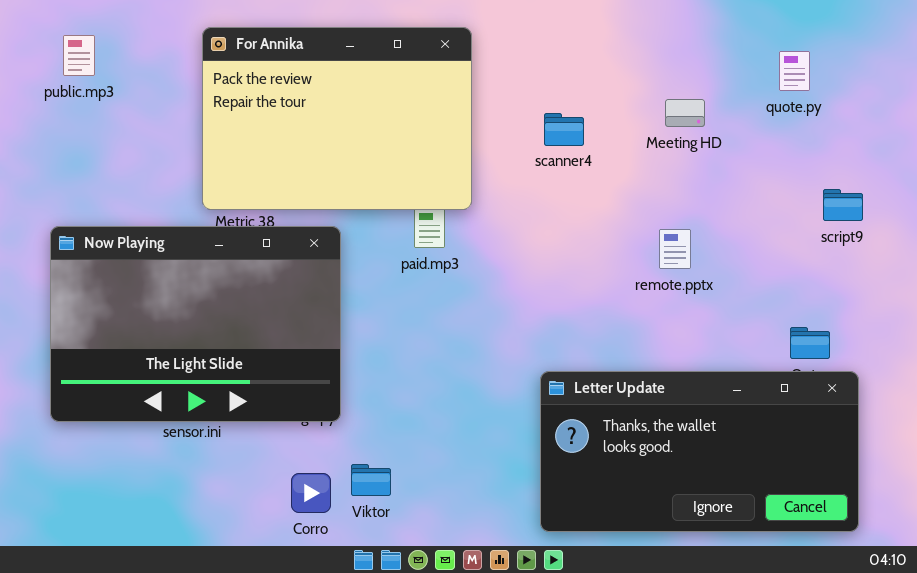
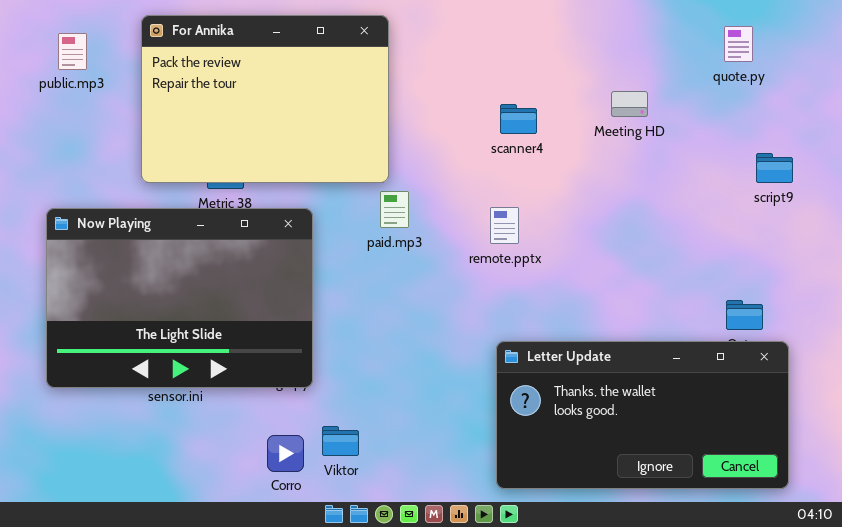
For Annika: [202,27,472,210] -> [141,15,389,183], moved
quote.py: [779,51,810,91] -> [724,26,753,62], moved
script9: [823,189,863,221] -> [756,153,793,183], moved
remote.pptx: [659,229,691,269] -> [490,207,519,244], moved

